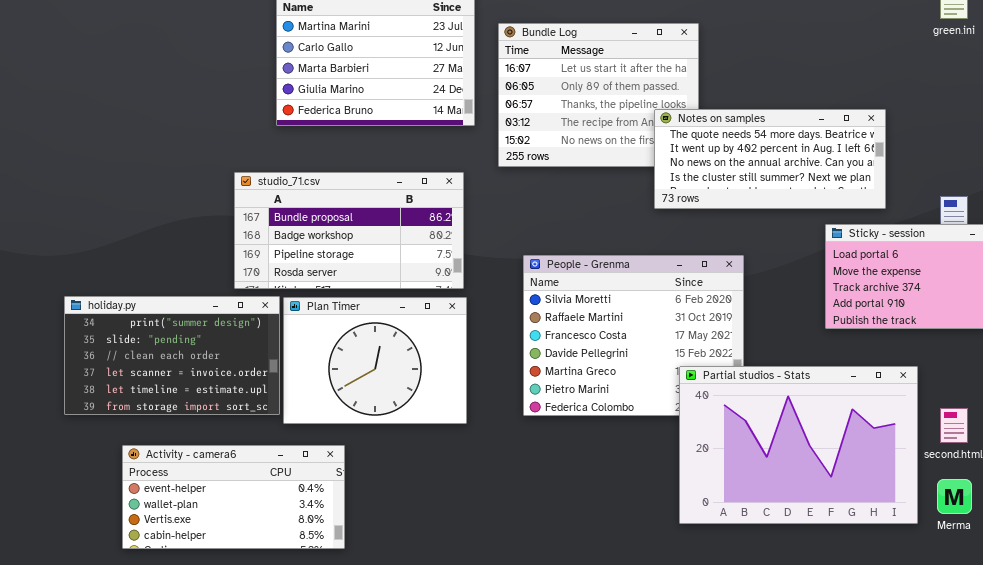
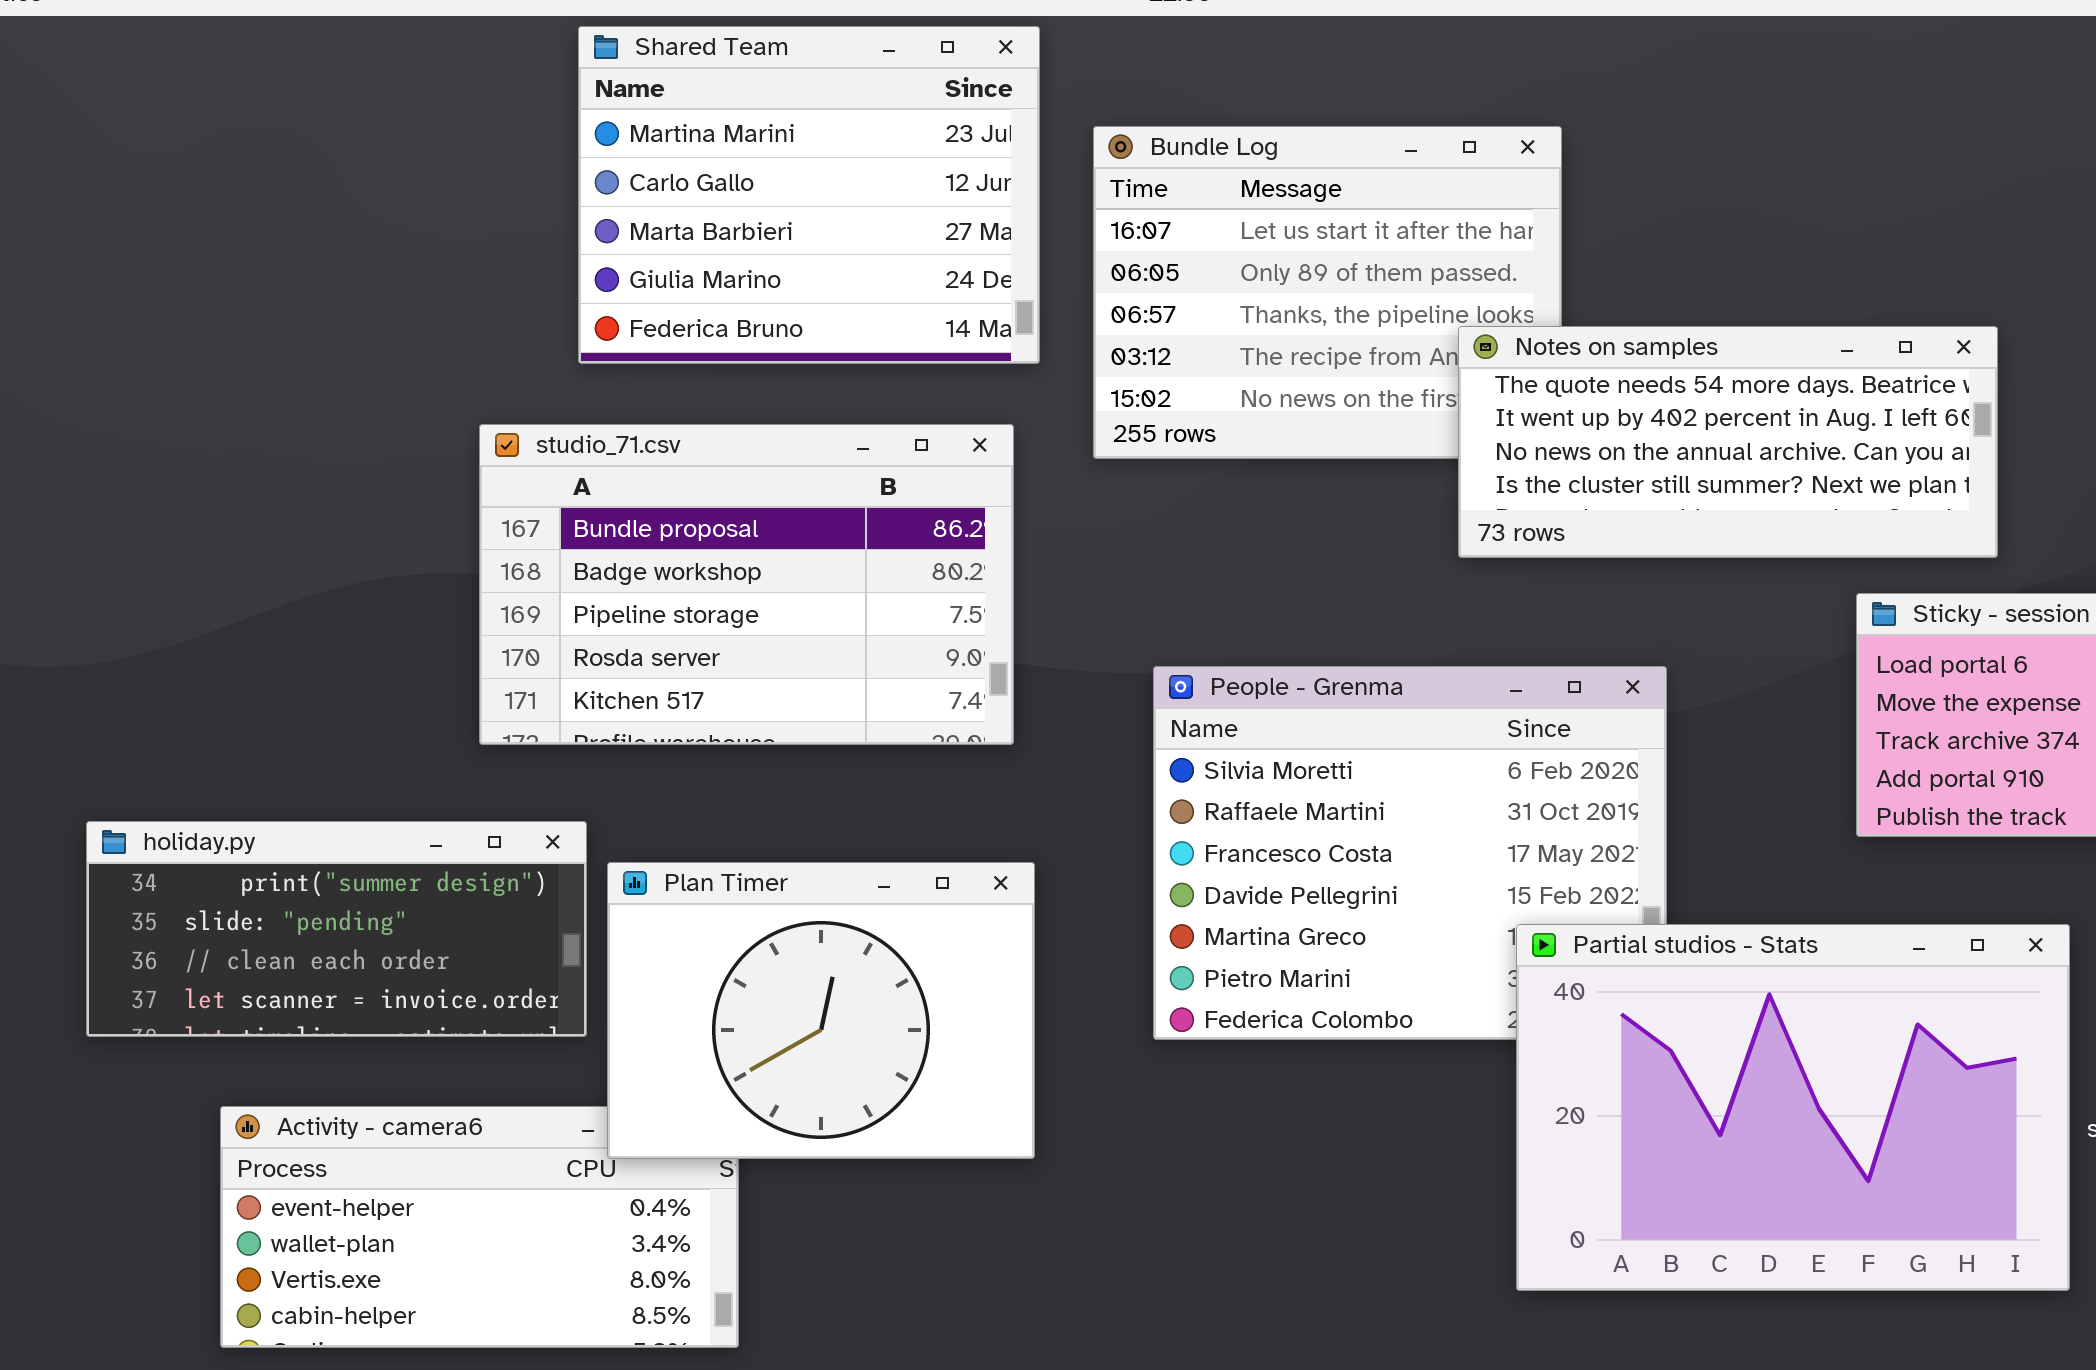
studio_71.csv: [234,172,464,289] -> [479,424,1014,745], resized
holiday.py: [64,296,280,415] -> [86,821,587,1037], resized
Plan Timer: [283,297,467,424] -> [607,862,1035,1159], moved

